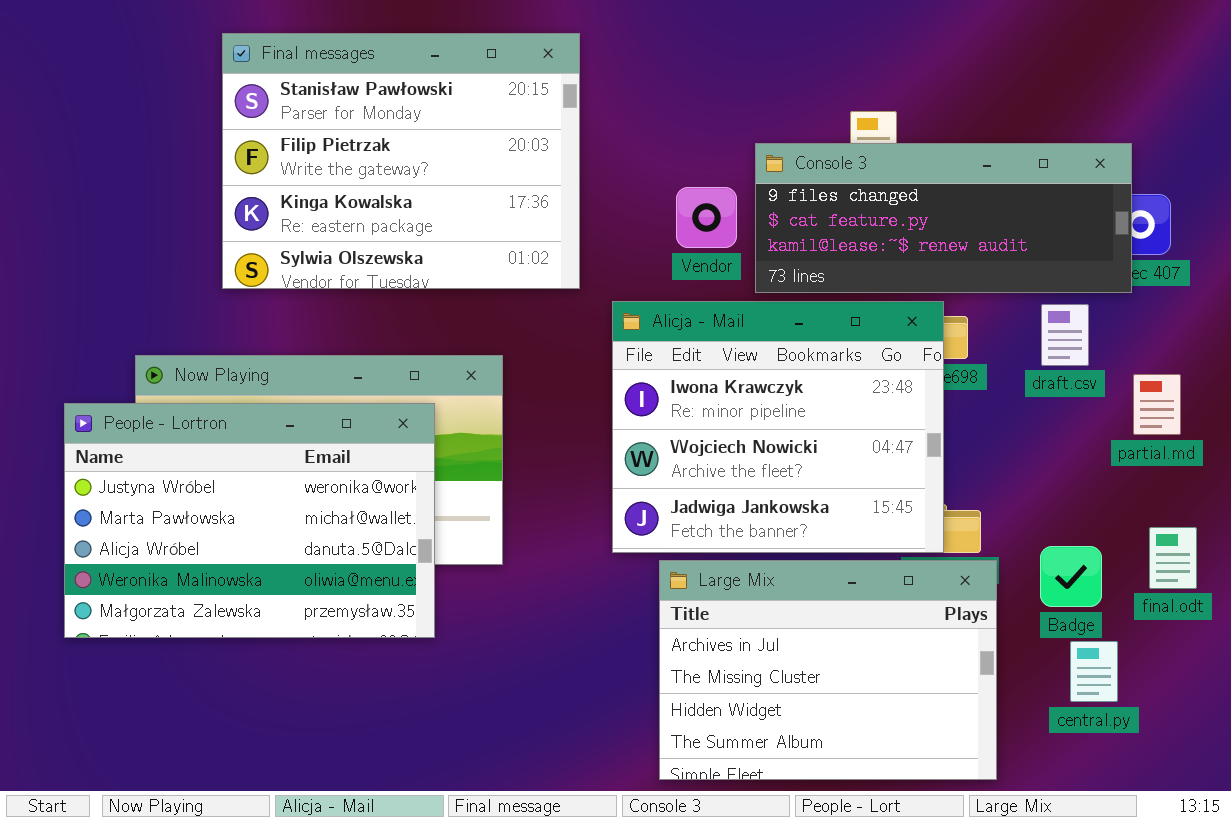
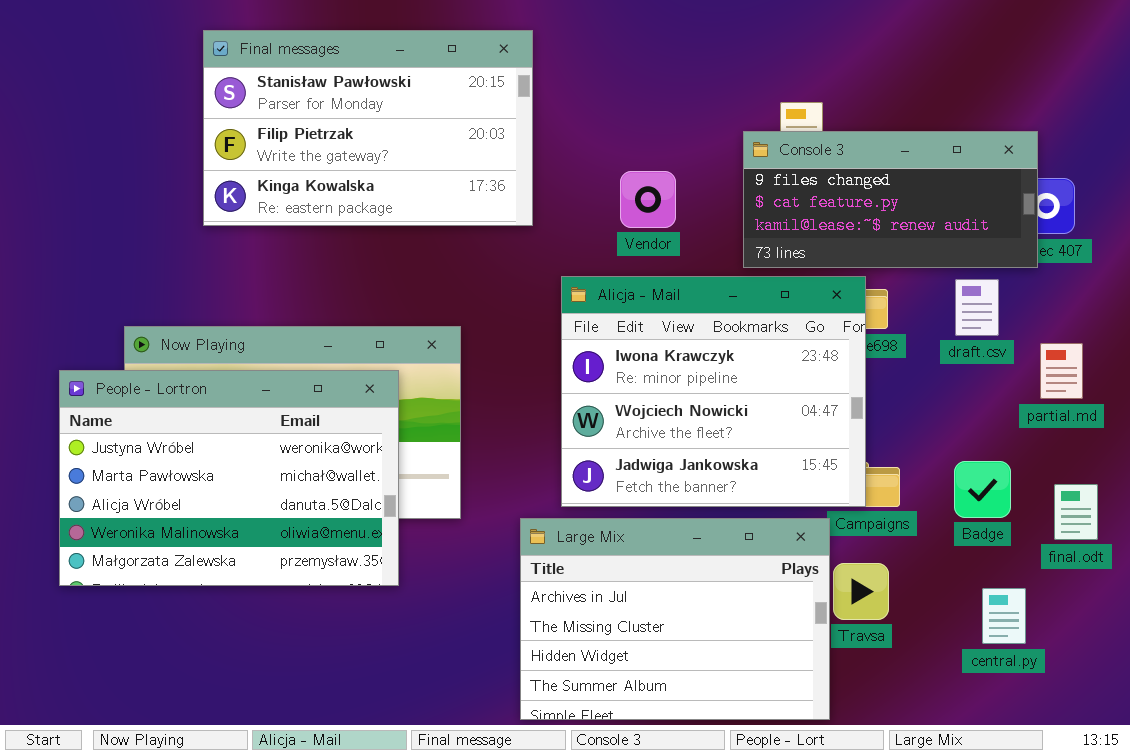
Final messages: [222,33,580,289] -> [203,30,533,226], resized
Console 3: [755,143,1132,293] -> [743,131,1038,268], resized
Badge: [1040,546,1102,607] -> [954,461,1011,518], moved
Large Mix: [659,560,997,780] -> [520,518,830,720], moved

